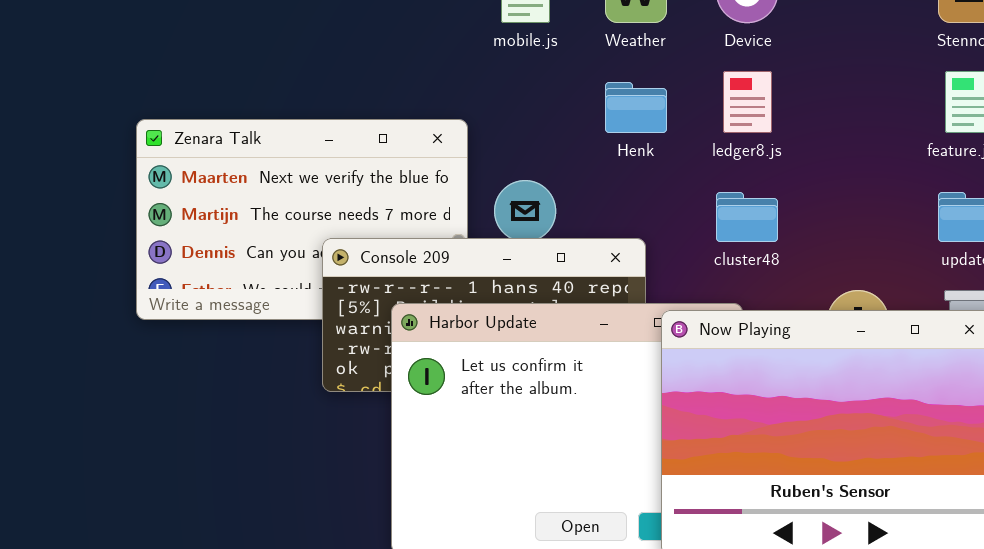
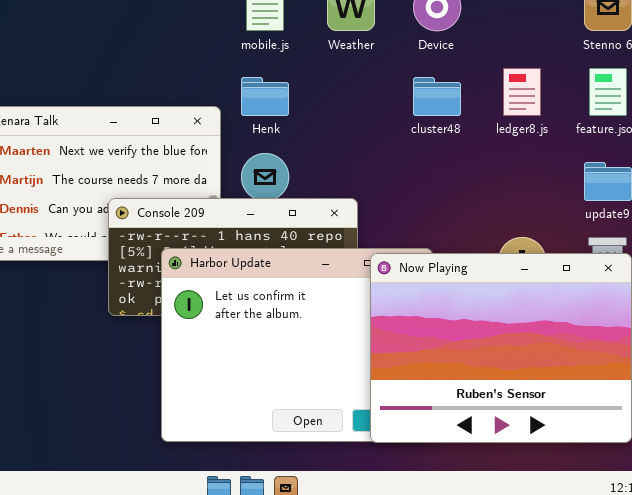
ledger8.js: [723,71,772,133] -> [503,68,541,116], moved
Henk: [605,82,667,133] -> [241,77,289,116], moved
cluster48: [716,192,778,242] -> [413,77,461,116], moved

